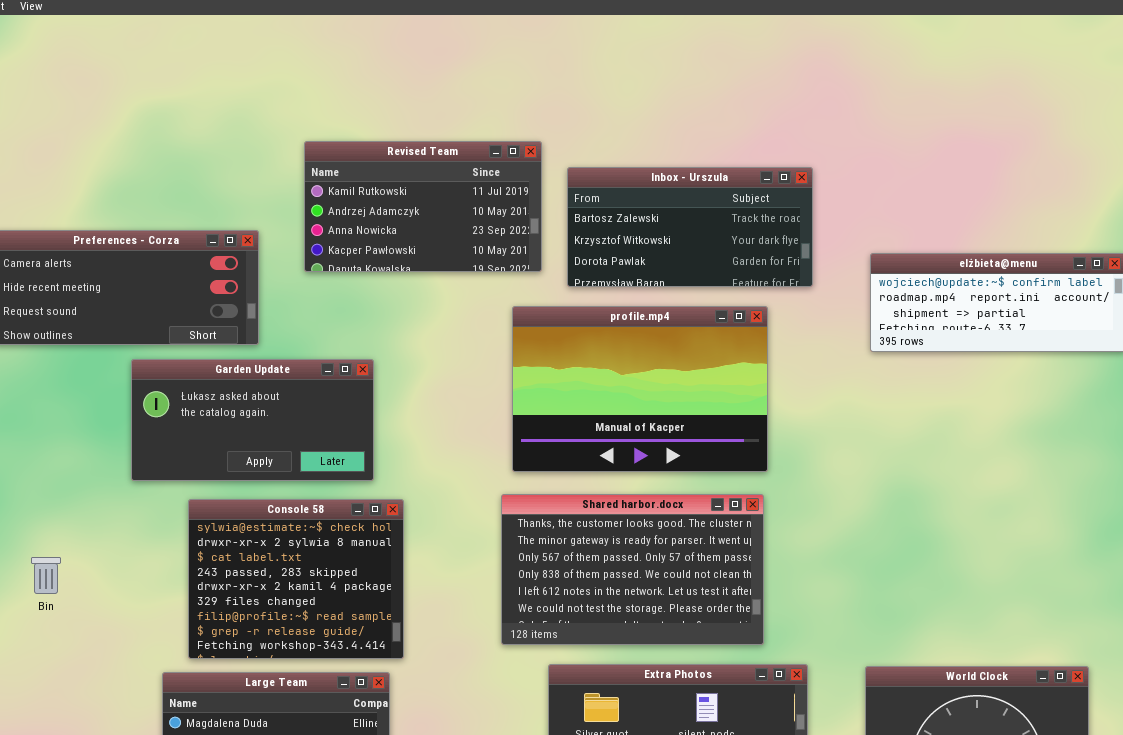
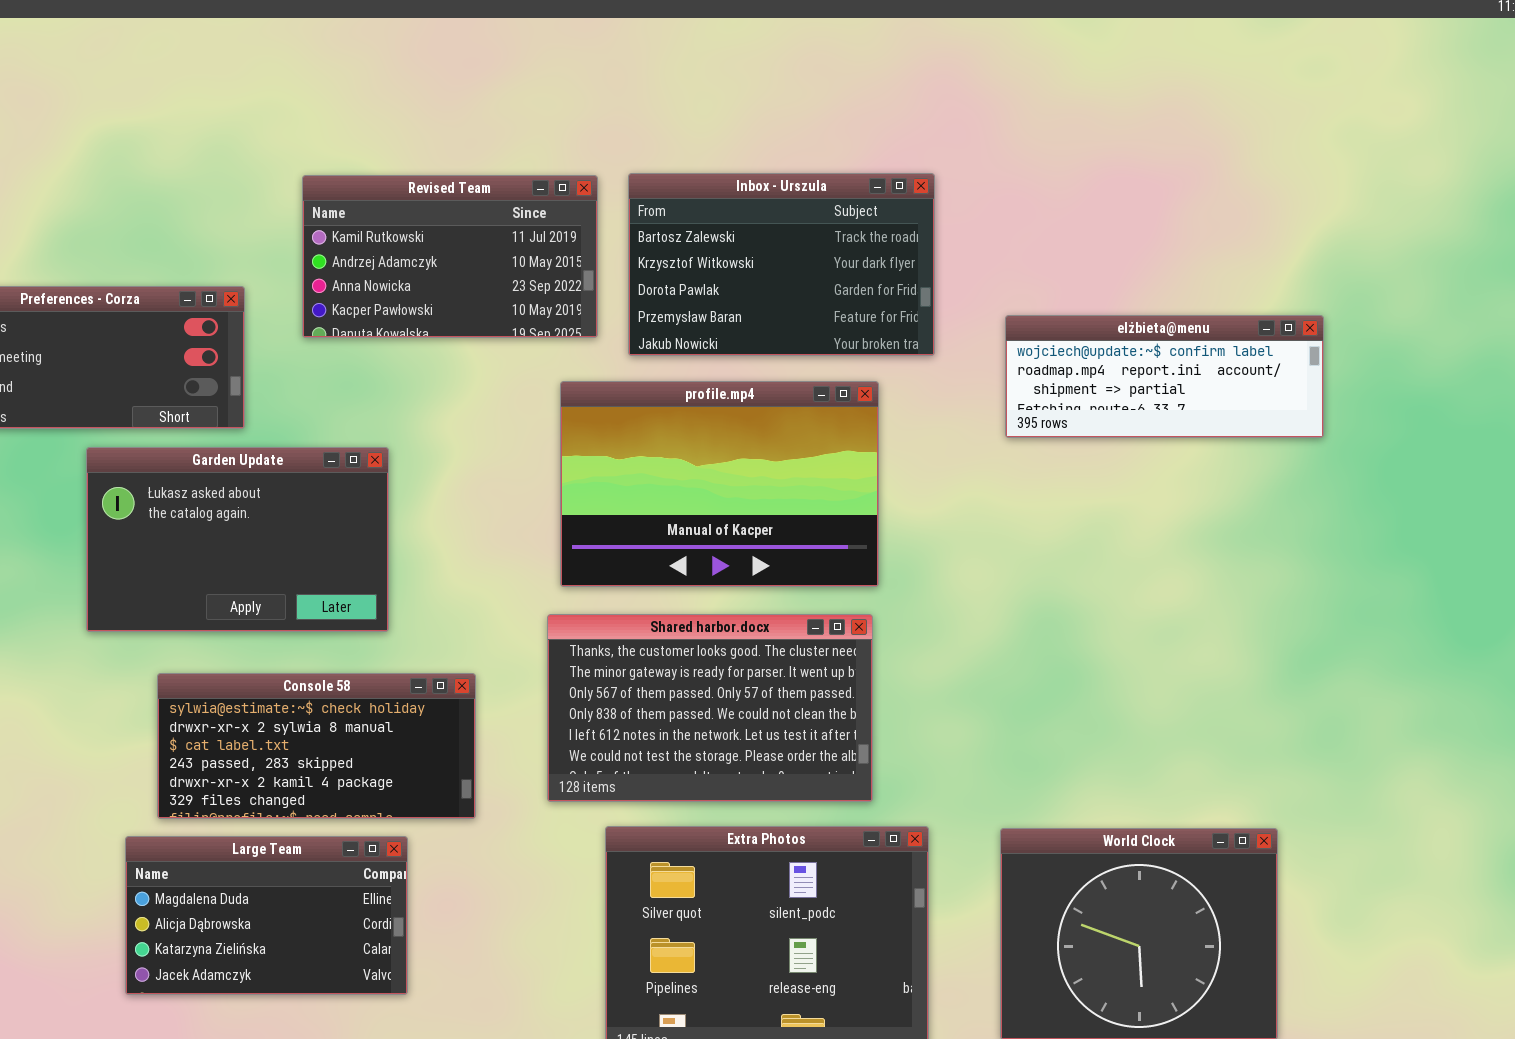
Inbox - Urszula: [567,167,813,287] -> [628,173,935,356], resized
Garden Update: [131,359,374,481] -> [86,447,389,632], resized
Console 58: [188,499,404,659] -> [157,673,476,819], resized

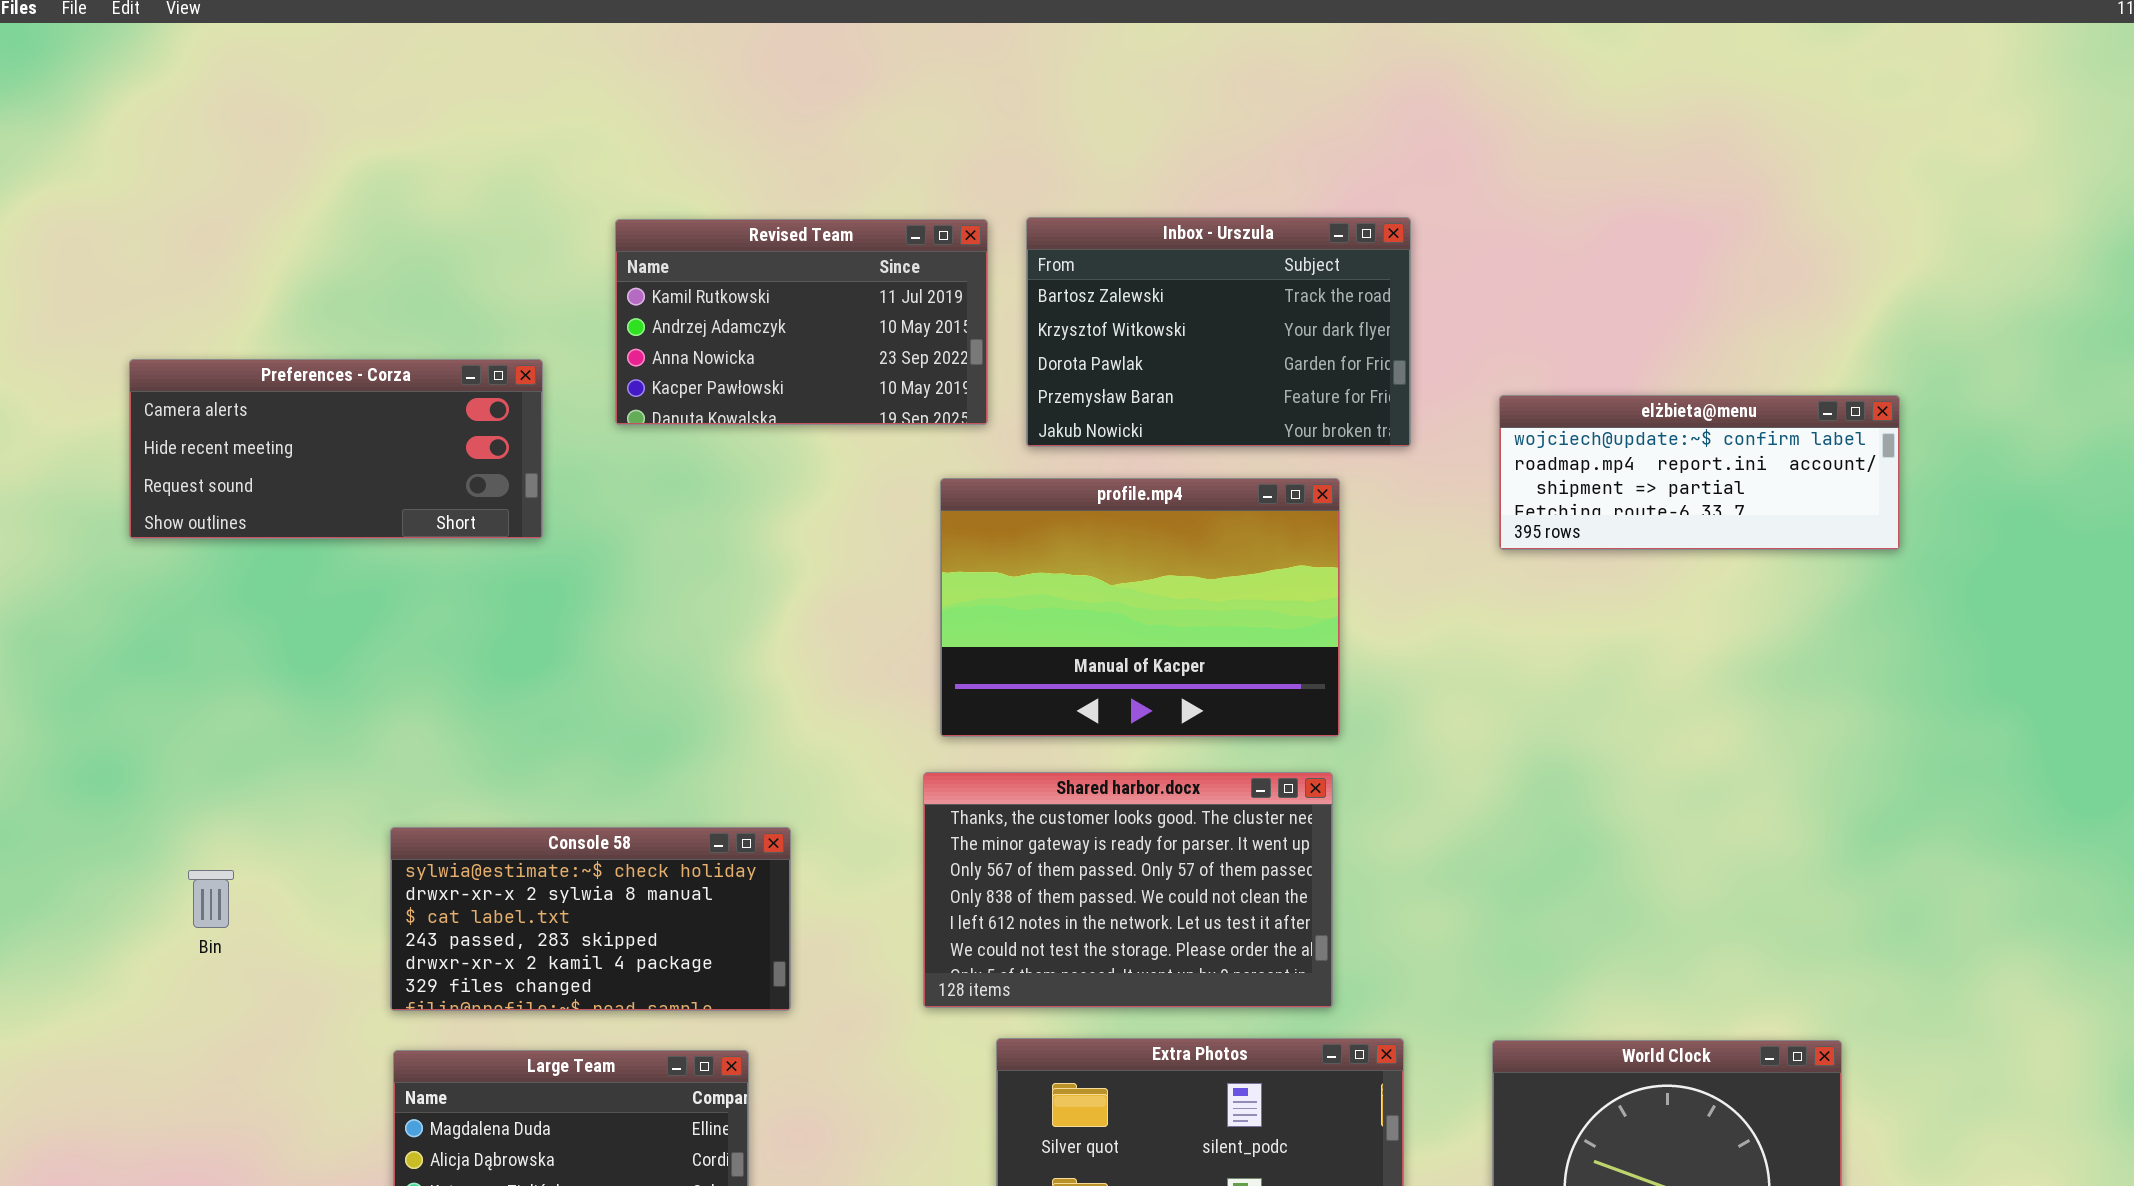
Garden Update: [86,447,389,632] -> none, closed
Console 58: [157,673,476,819] -> [390,827,791,1011], moved

